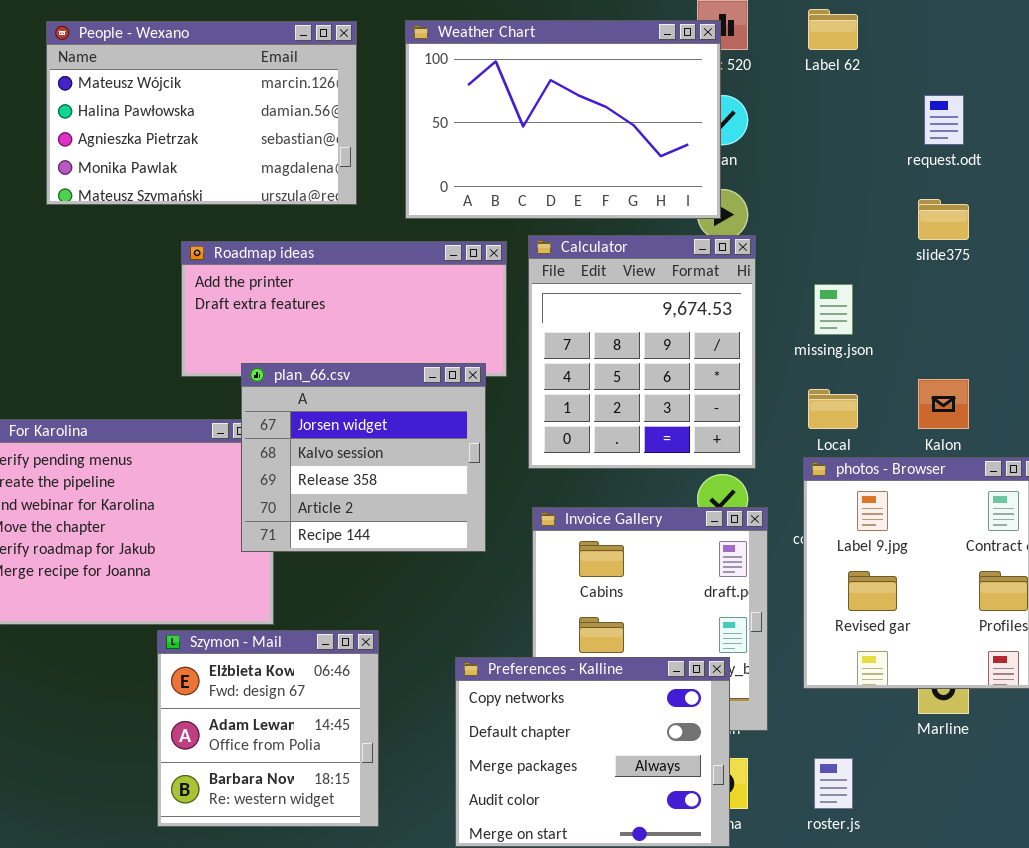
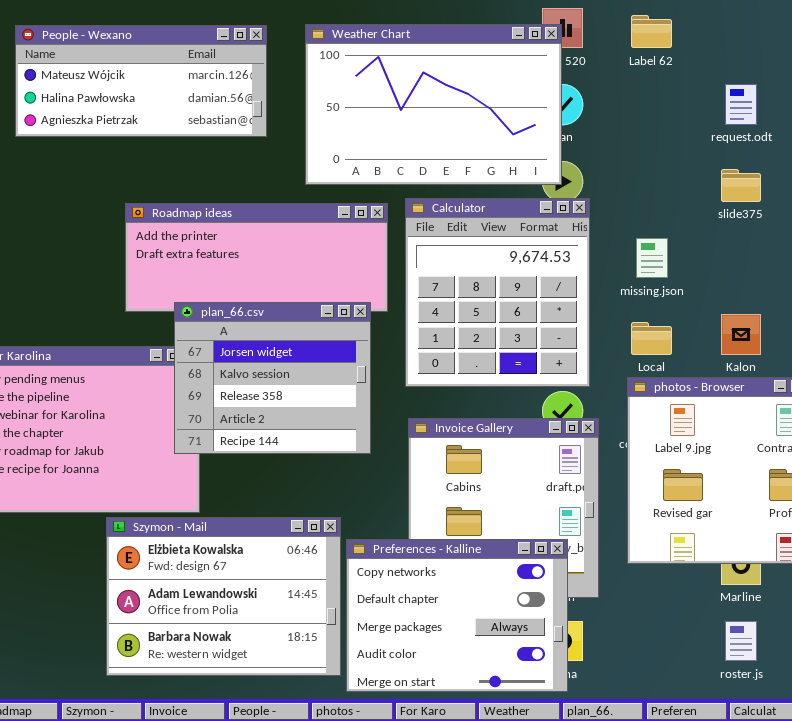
People - Wexano: [46,21,357,205] -> [15,25,267,137], resized
Szymon - Mail: [157,630,379,827] -> [106,517,341,676], resized
roster.js: [814,758,853,809] -> [725,621,757,661], moved

